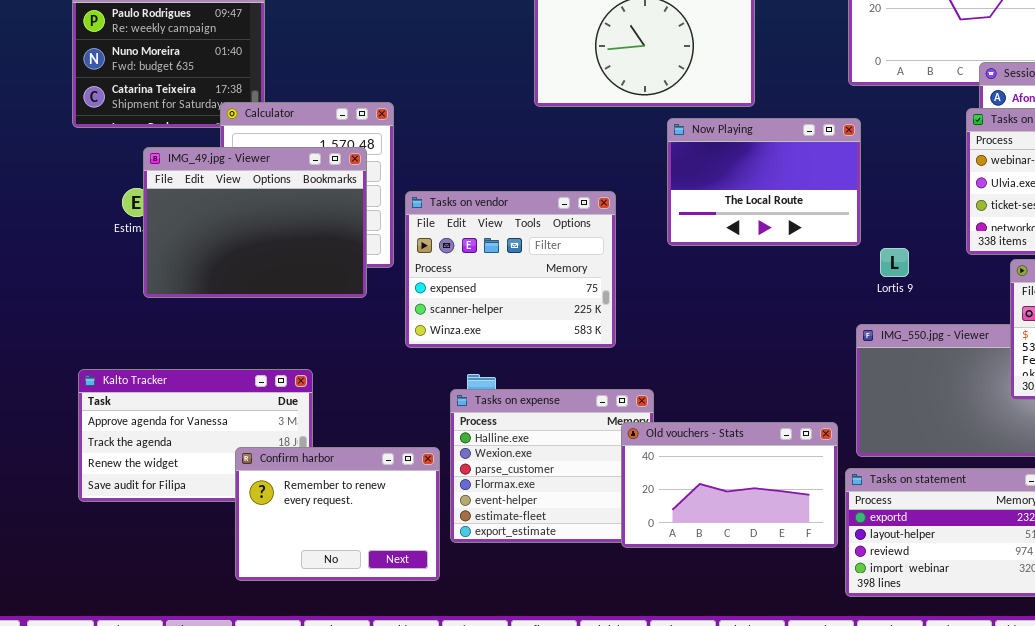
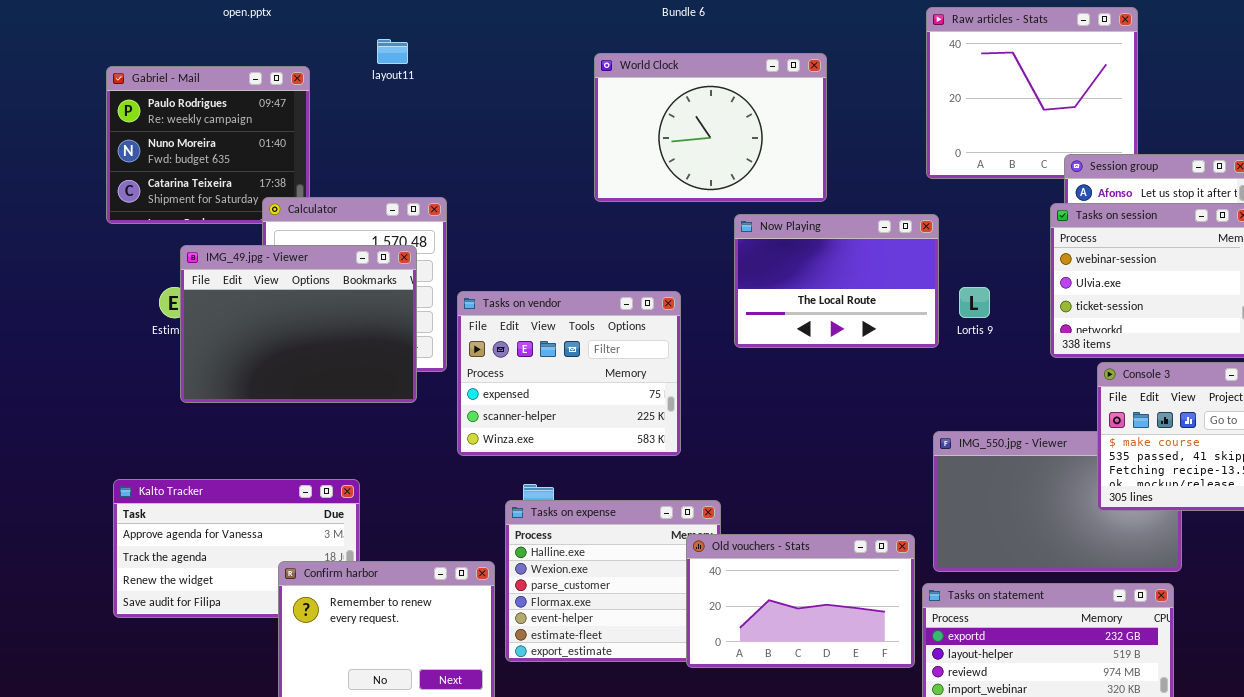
Lortis 9: [880,248,909,277] -> [959,287,990,318], moved

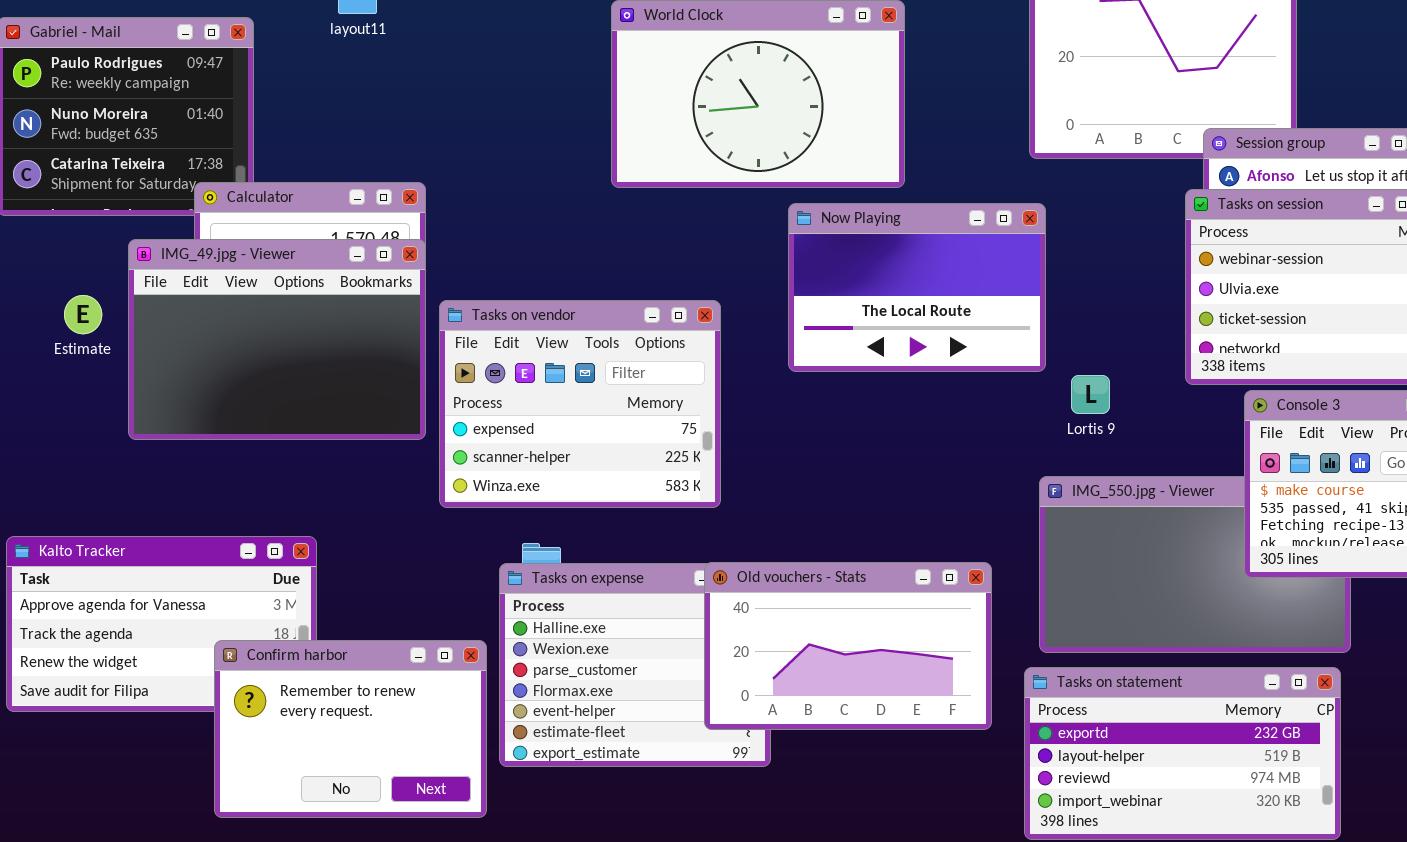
IMG_49.jpg - Viewer: [180,245,417,403] -> [128,239,426,440], moved
Lortis 9: [959,287,990,318] -> [1071,375,1110,414], moved
Old vouchers - Stats: [686,534,915,668] -> [704,562,992,730], moved

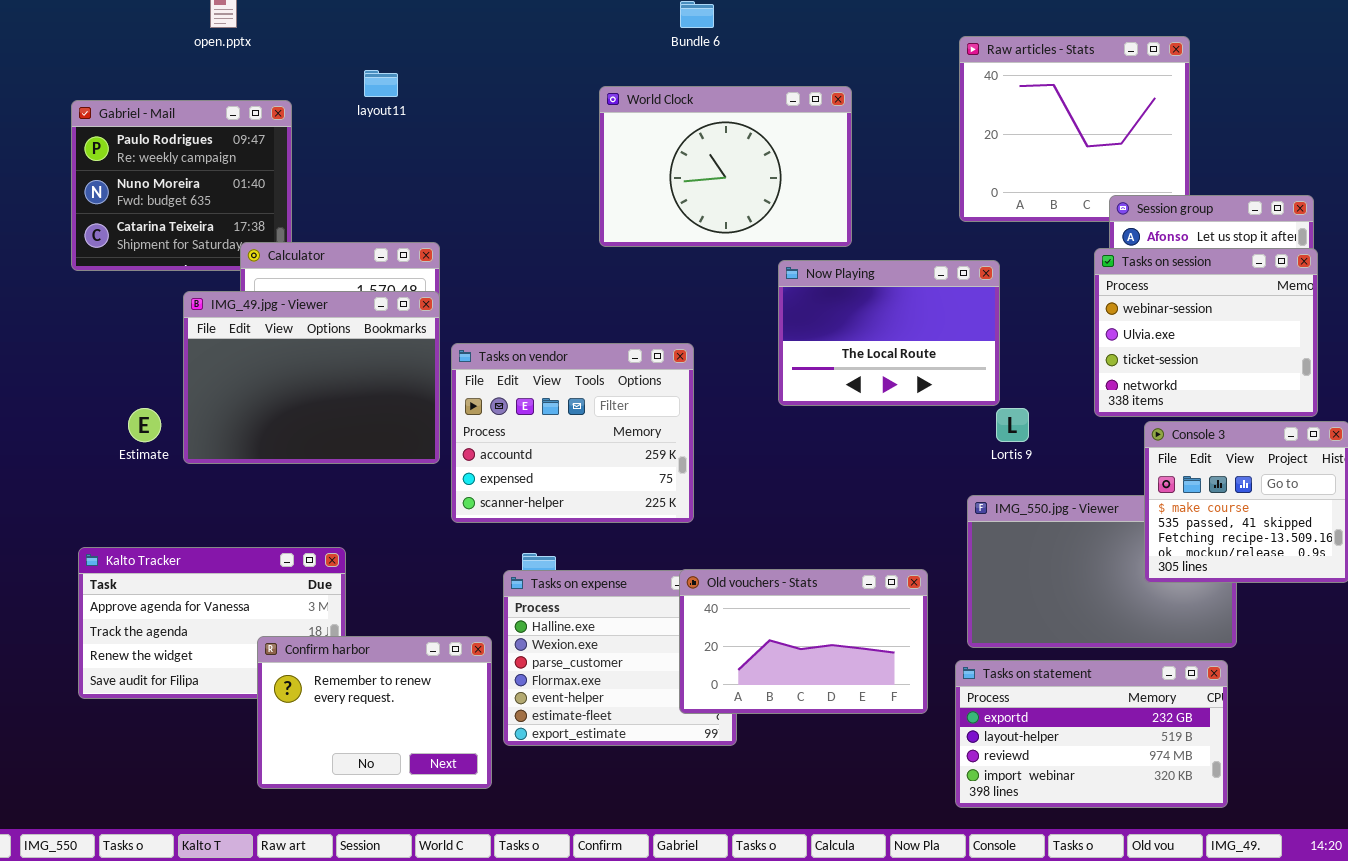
Now Playing: [788,203,1046,372] -> [778,260,1000,406], moved
Estimate: [64,295,102,334] -> [128,408,161,442], moved
Tasks on vendor: [439,300,721,508] -> [451,343,694,523], scrolled up 1 row

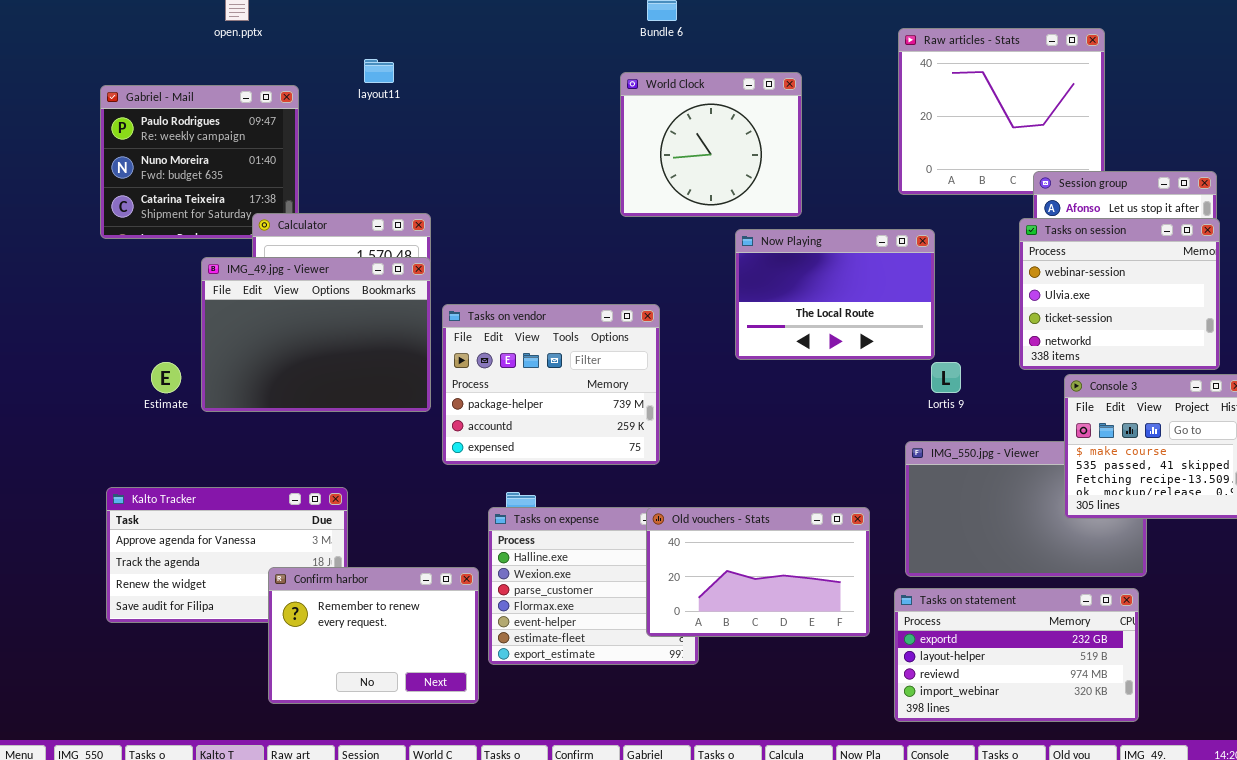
World Clock: [599,86,852,247] -> [620,72,802,217], resized
Tasks on vendor: [451,343,694,523] -> [442,304,660,465], scrolled up 1 row

